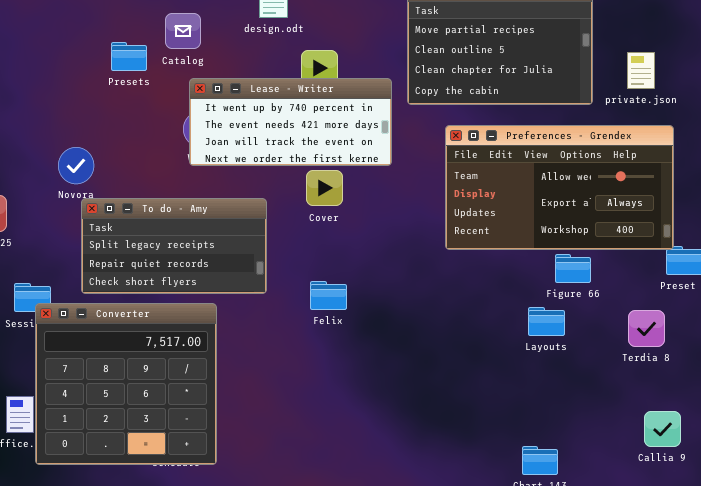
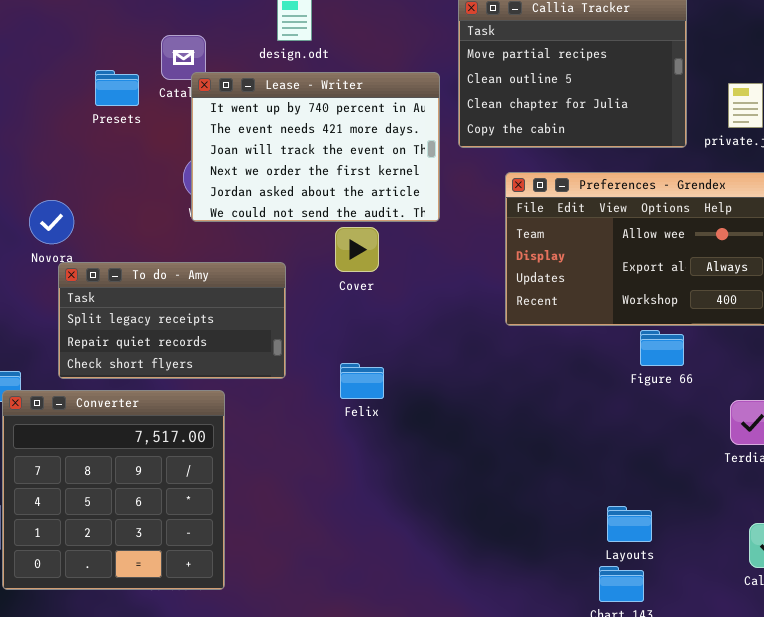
Lease - Writer: [189,78,392,166] -> [191,72,440,222], resized
Layouts: [528,307,565,336] -> [607,506,652,542], moved

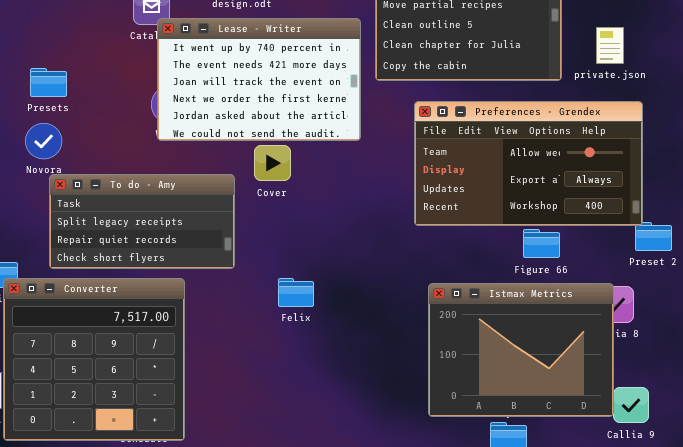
Presets: [95,70,139,106] -> [30,68,67,97], moved
Cover: [335,227,379,272] -> [254,145,291,181], moved
Felix: [340,363,384,399] -> [278,278,314,307], moved
Istmax Metrics: none -> [428,283,614,417], opened

